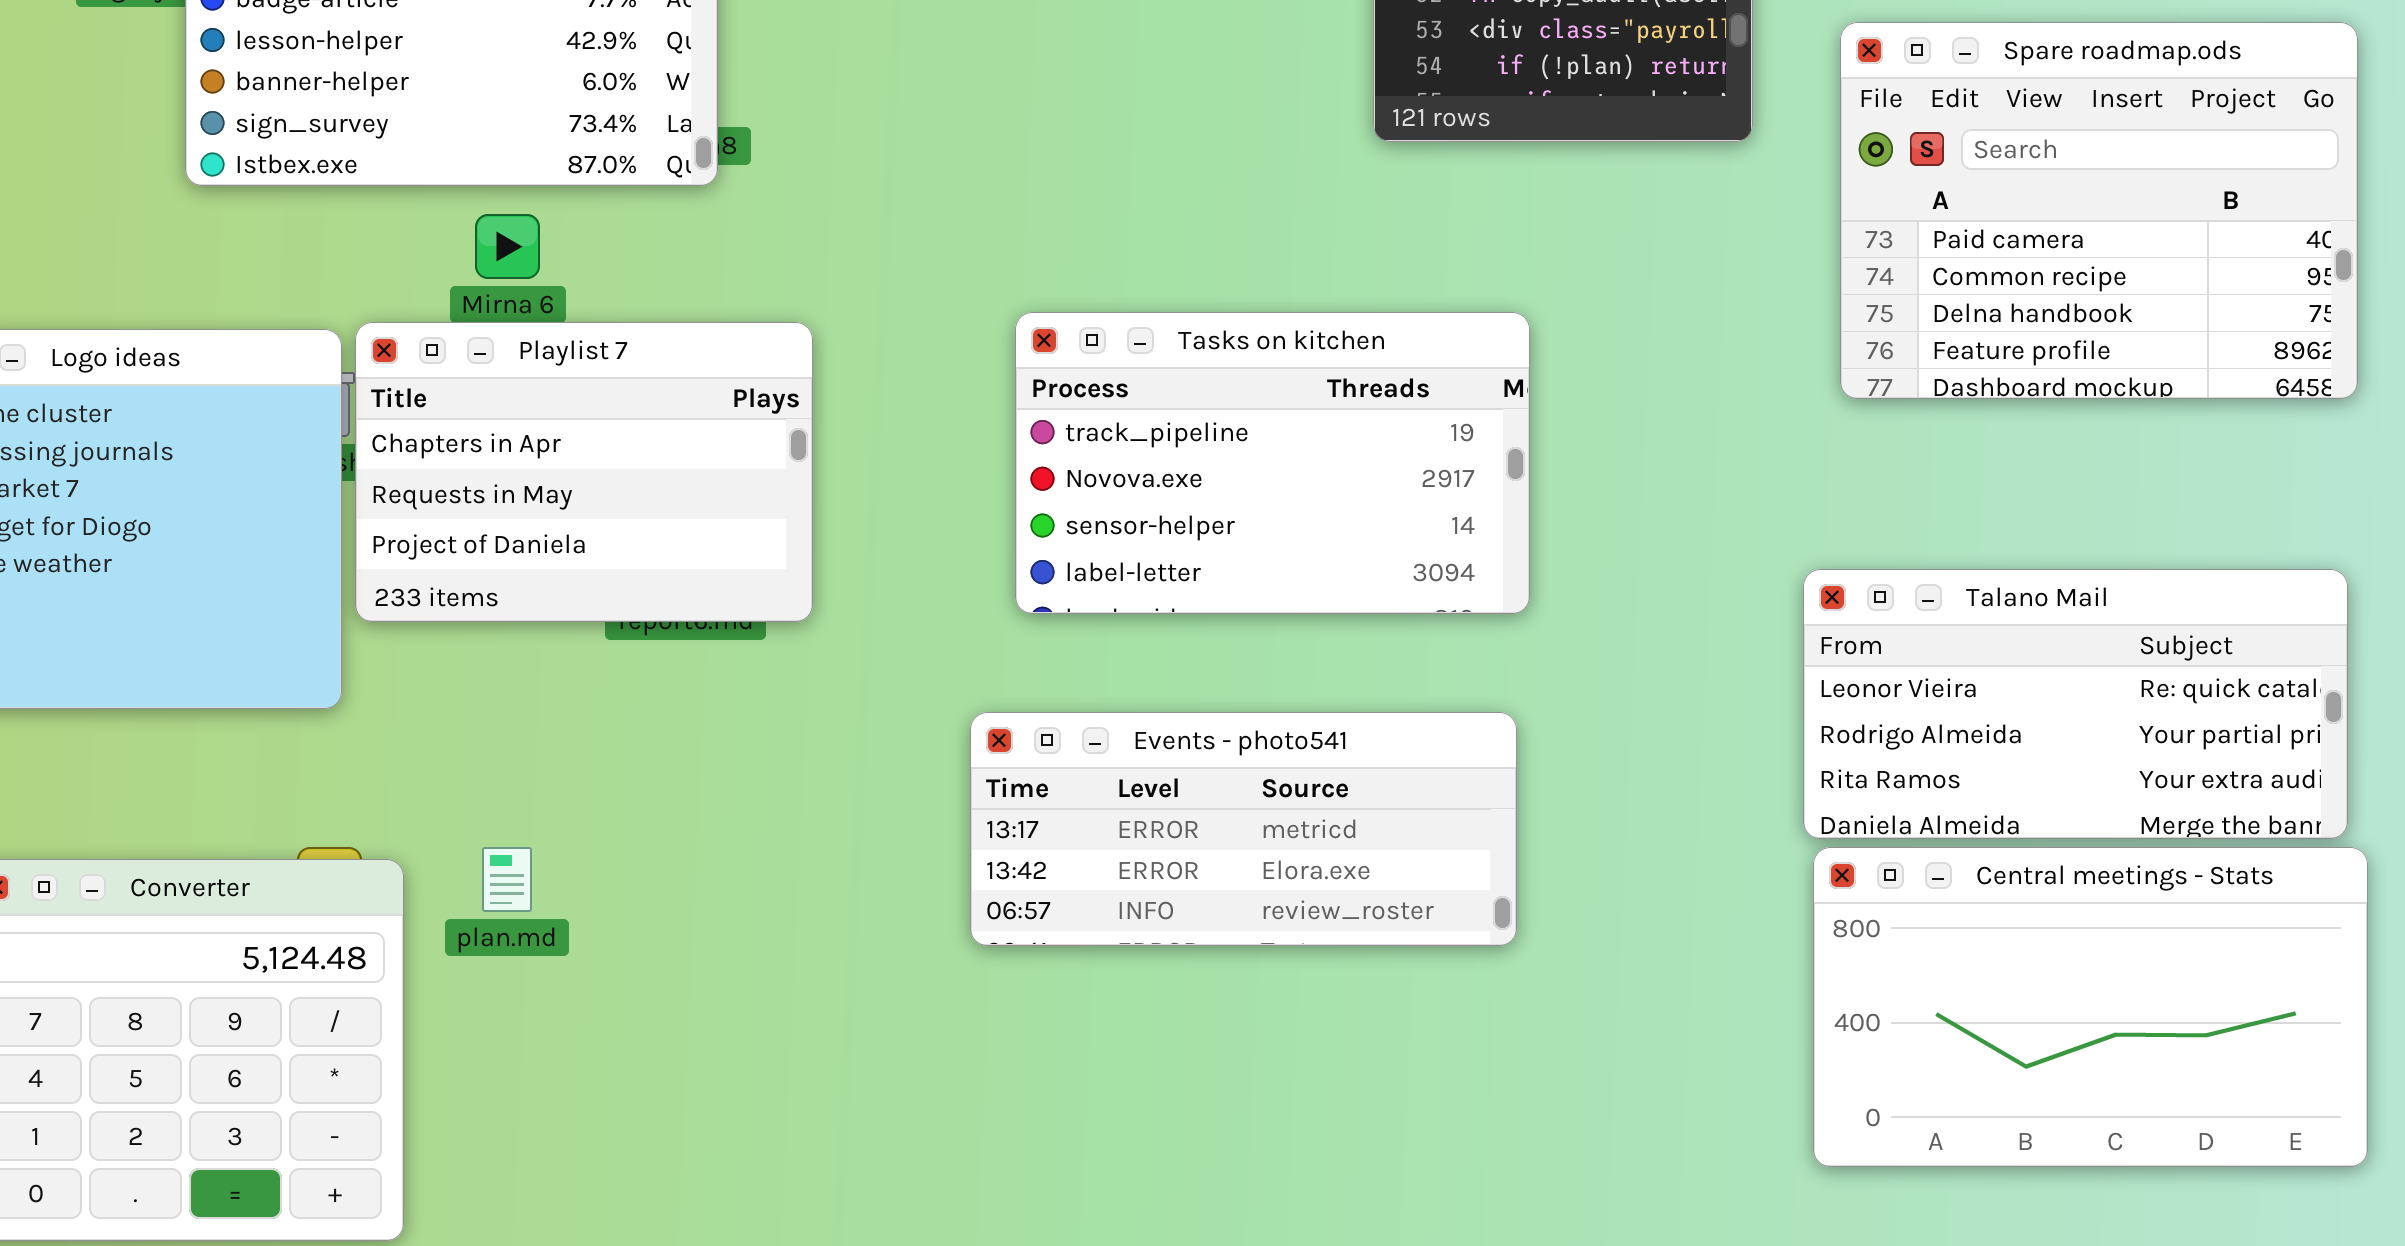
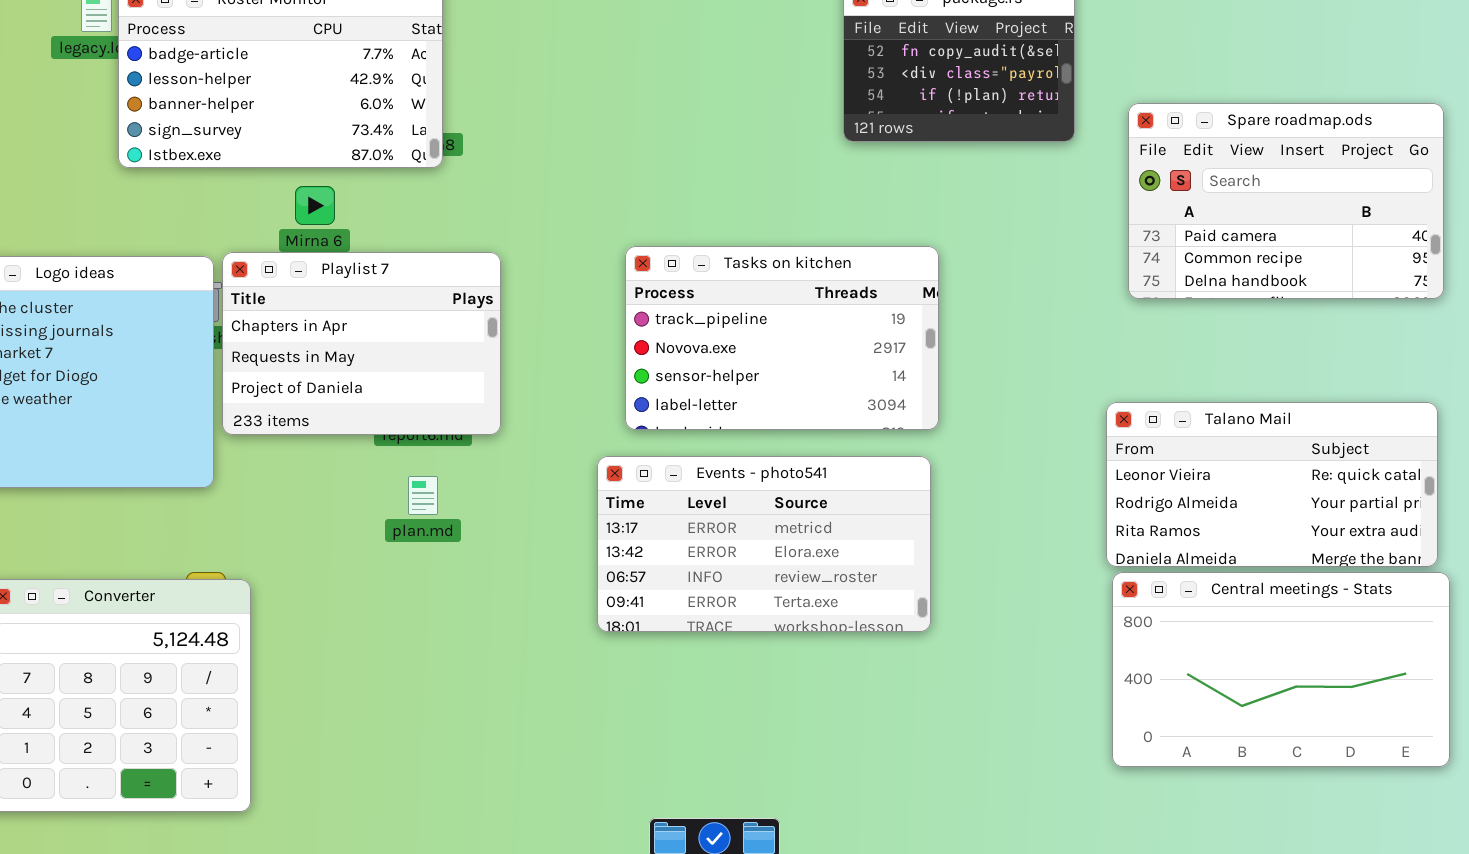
Spare roadmap.ods: [1840,22,2358,399] -> [1128,103,1444,299], resized
Events - photo541: [970,712,1517,946] -> [597,456,931,632], resized
plan.md: [482,847,532,912] -> [408,476,438,515], moved

